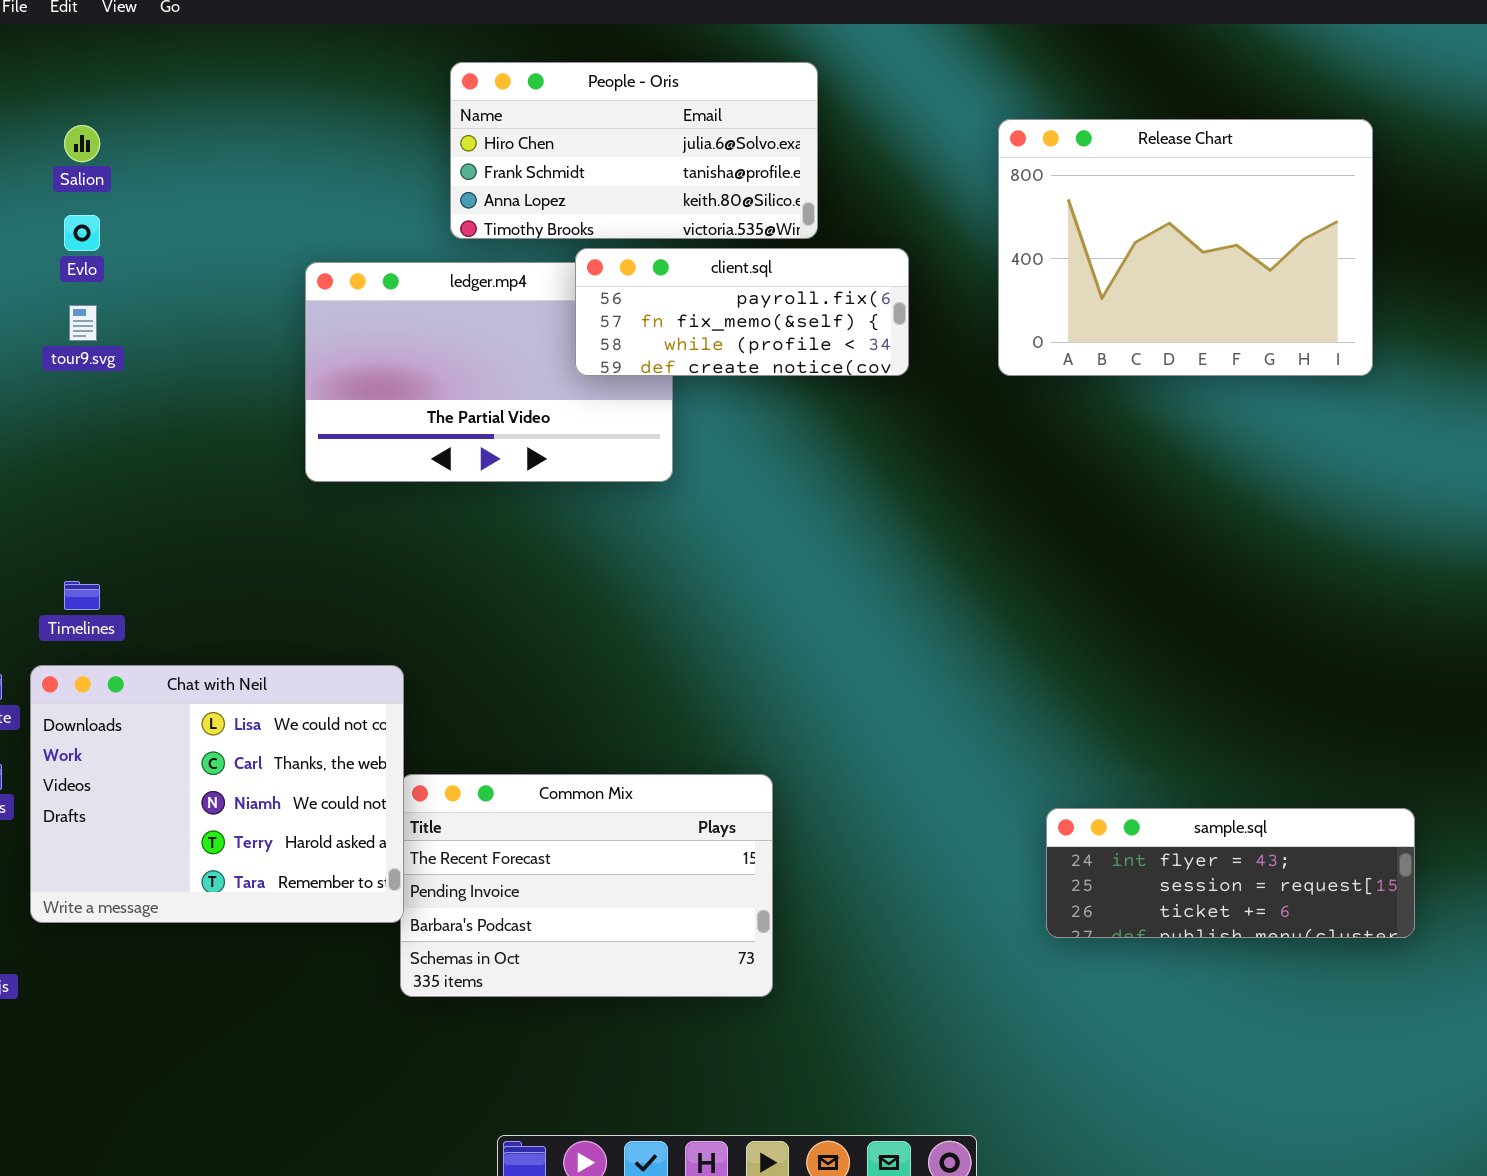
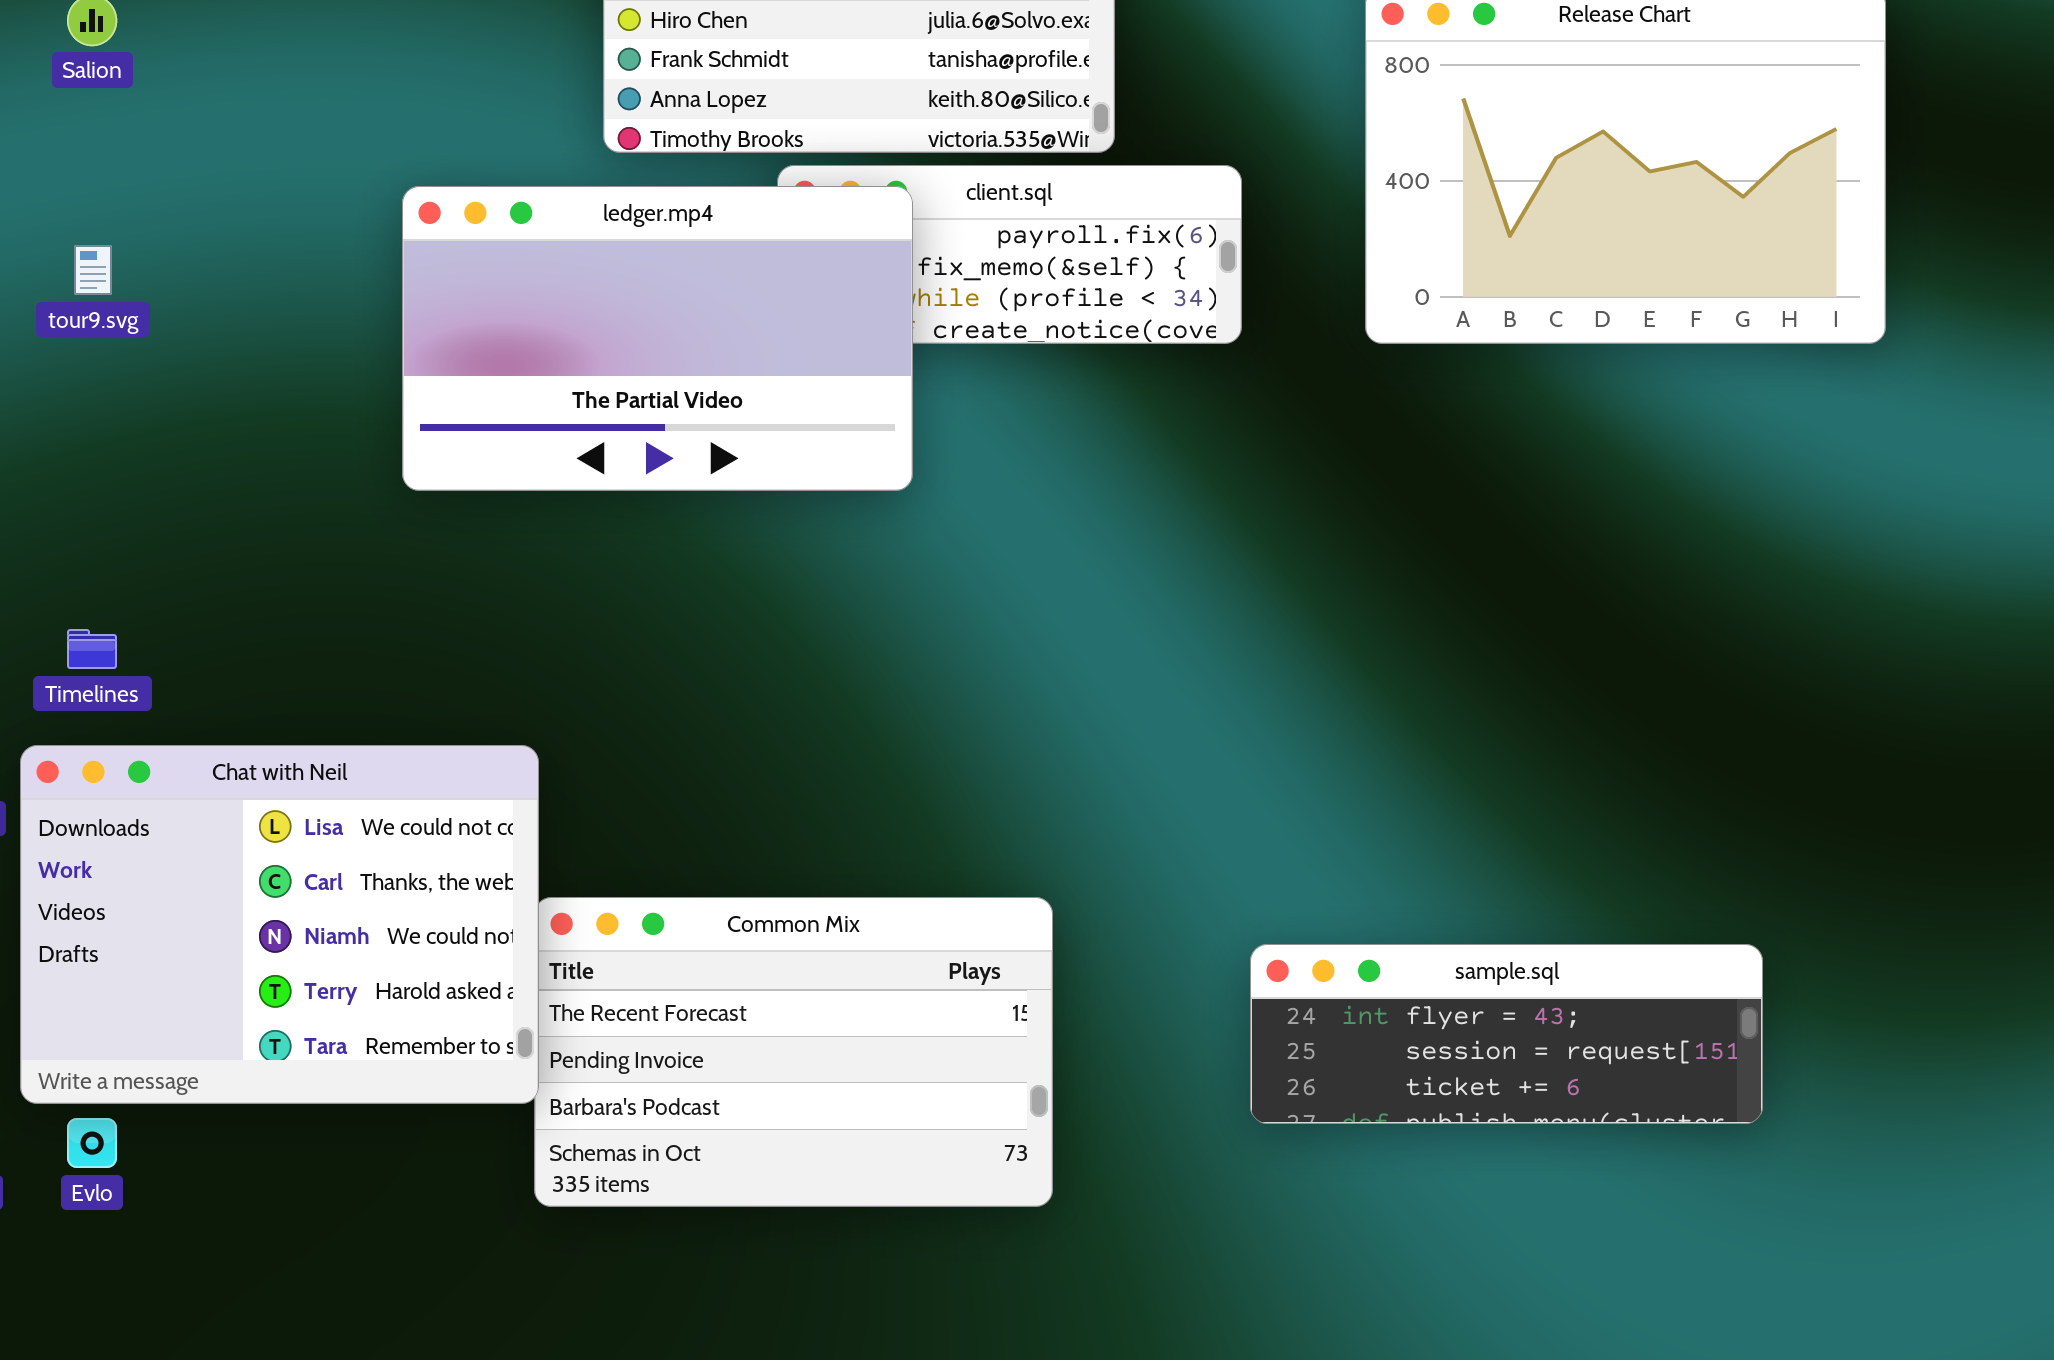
Evlo: [64,215,100,251] -> [67,1118,117,1168], moved
ledger.mp4: [305,262,673,482] -> [402,186,913,491], raised
sample.sql: [1046,808,1415,938] -> [1250,944,1763,1124], moved

